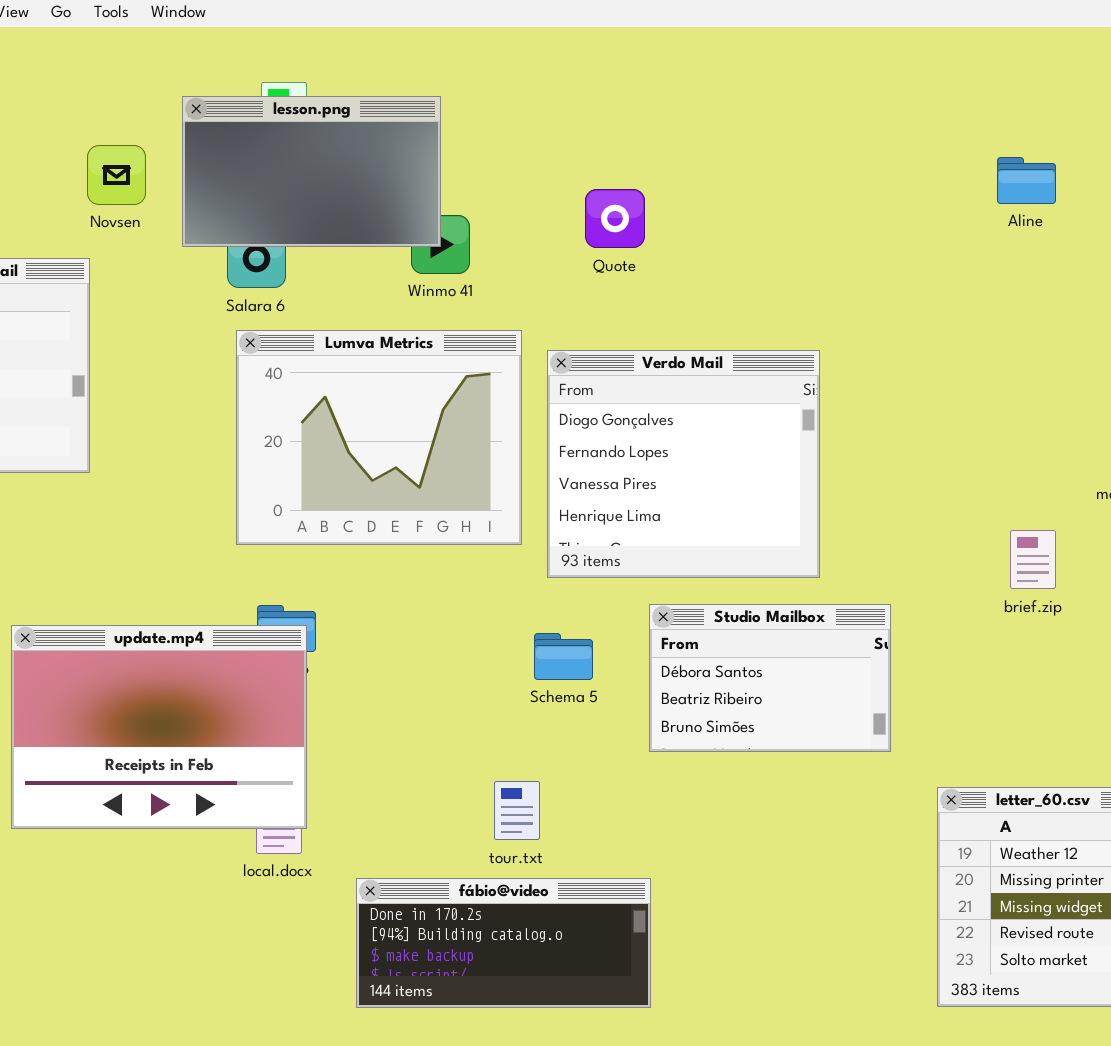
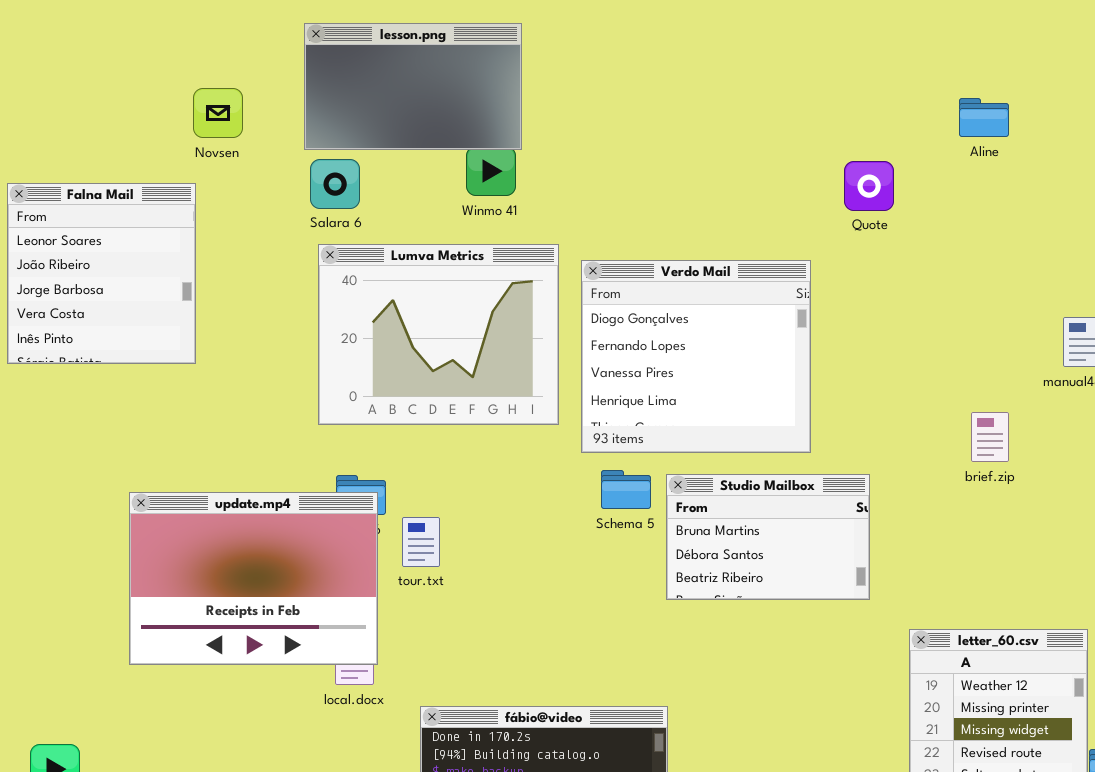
lesson.png: [182,96,441,247] -> [304,23,522,150], moved
Quote: [585,189,645,248] -> [844,161,894,211], moved
Studio Mailbox: [649,604,891,752] -> [666,474,870,600], scrolled up 1 row
Schema 5: [534,633,593,680] -> [601,470,651,509], moved
tour.txt: [494,781,540,840] -> [402,517,440,567], moved

